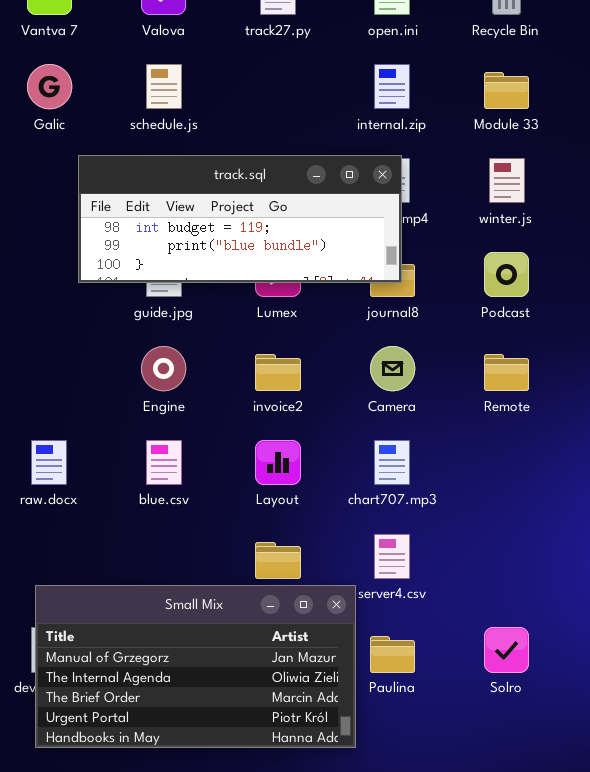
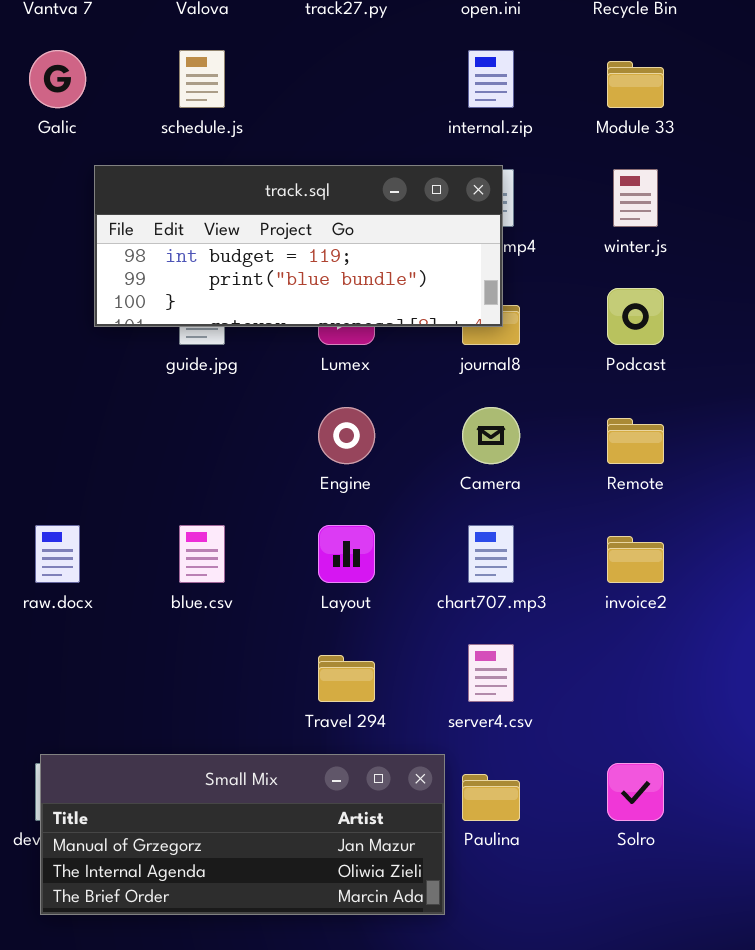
Engine: [141,346,186,391] -> [318,407,375,464], moved
invoice2: [255,354,301,391] -> [607,536,664,583], moved
Small Mix: [35,585,356,748] -> [40,754,445,915], resized

